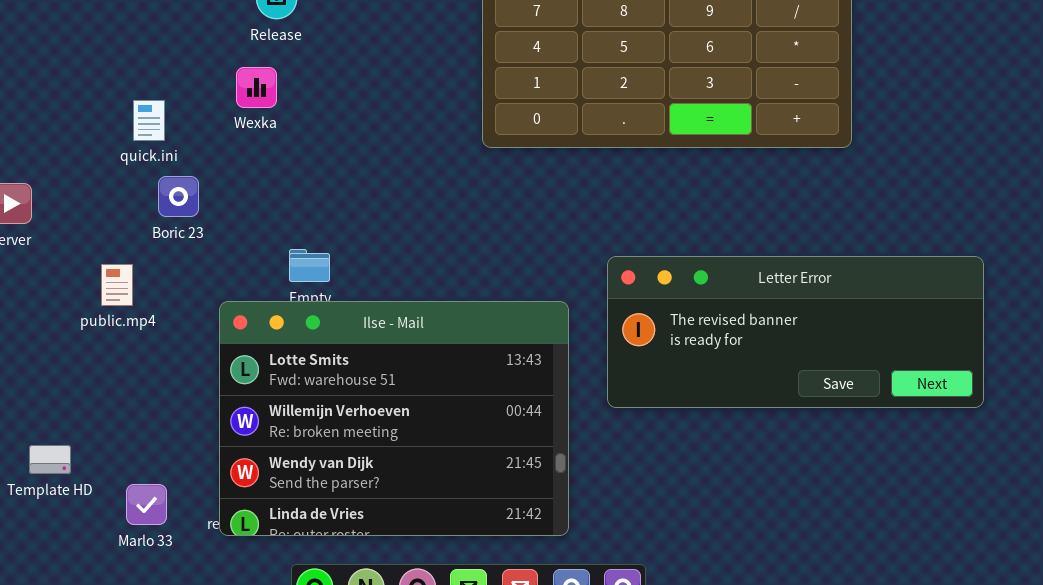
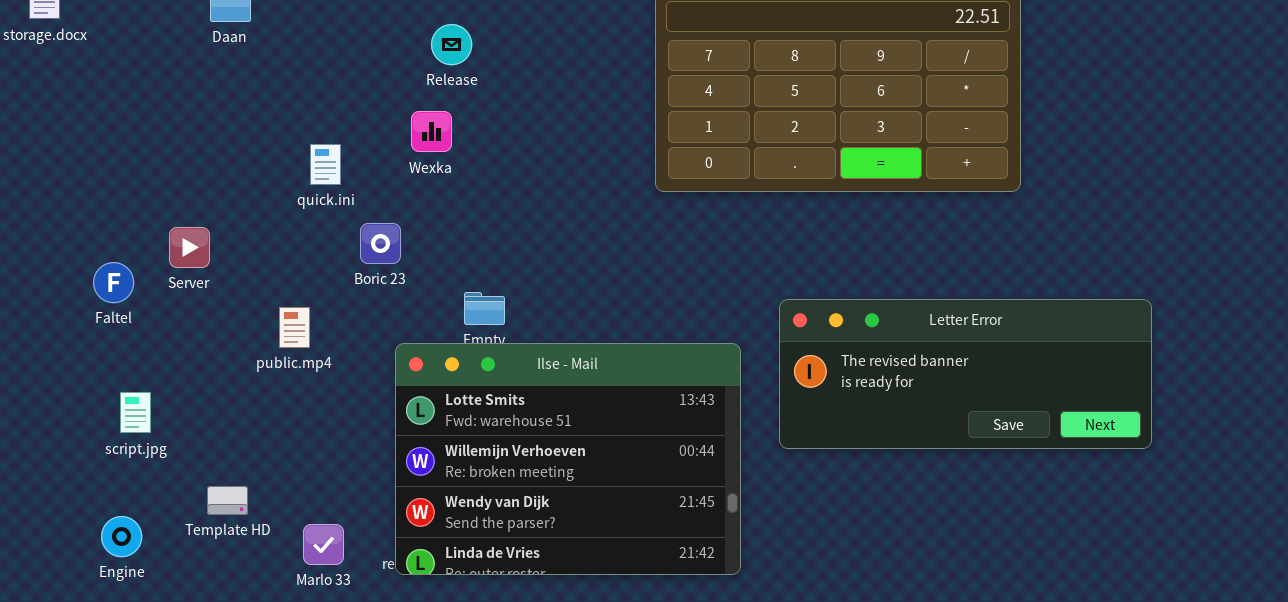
Boric 23: [158,176,199,217] -> [360,223,401,264], moved

